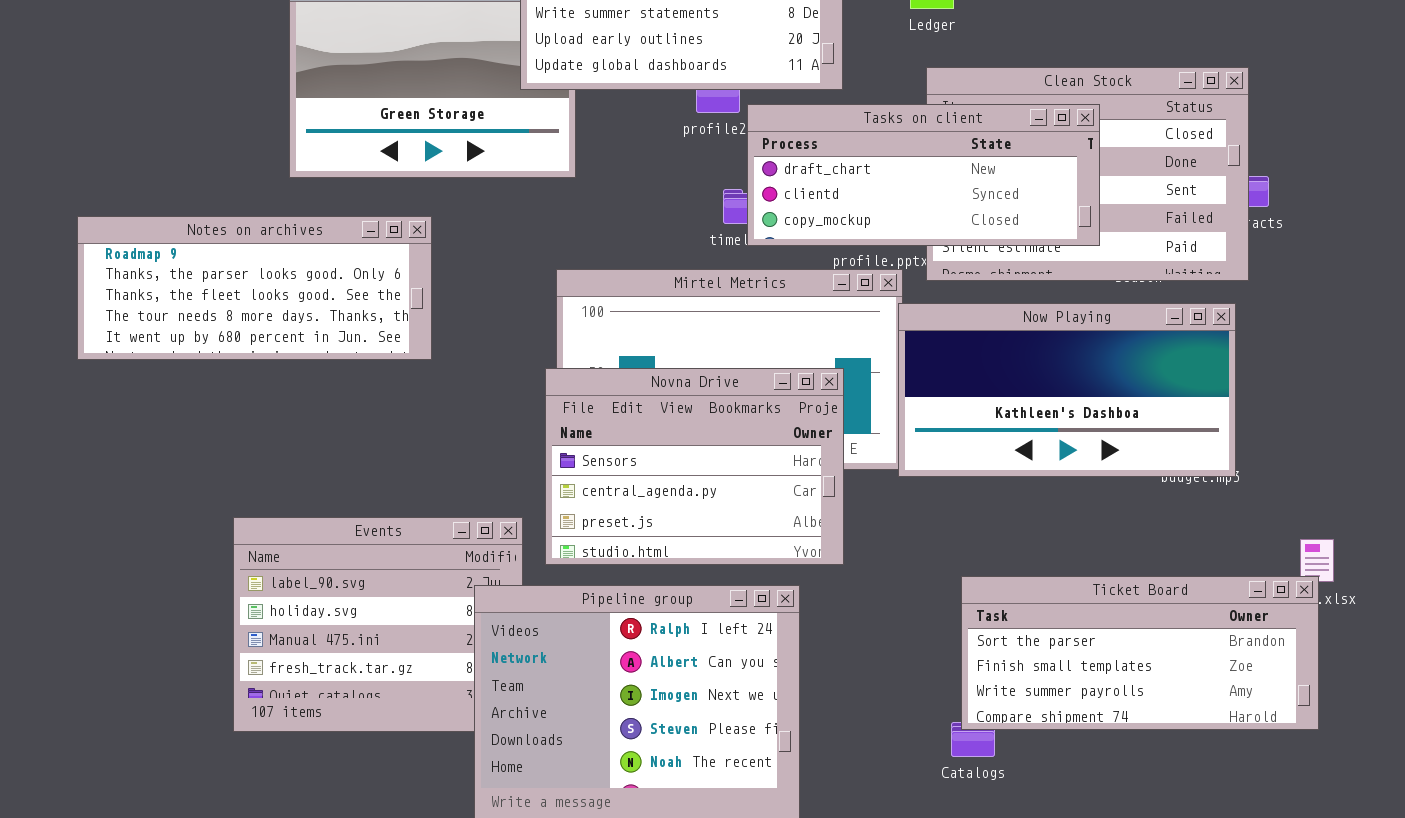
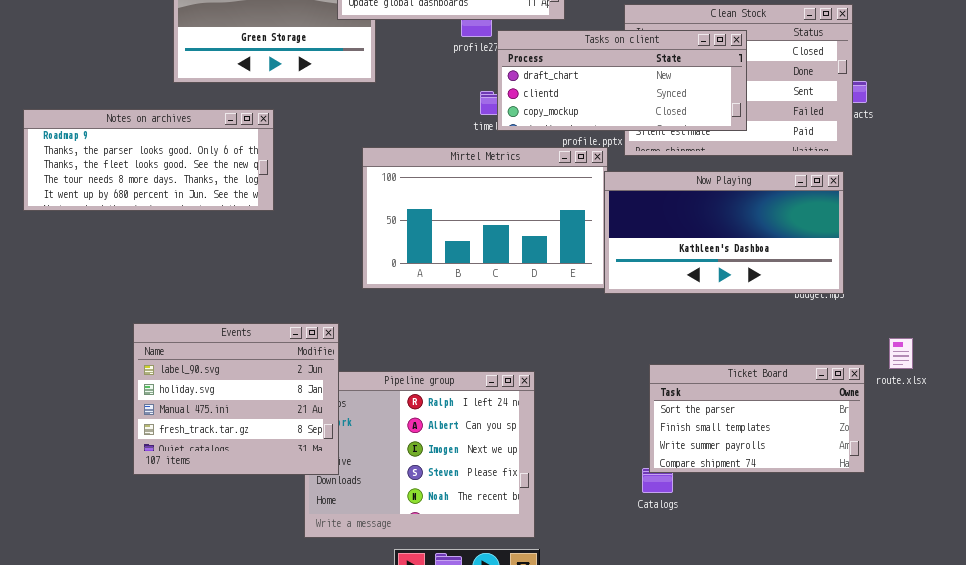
Novna Drive: [545,368,844,565] -> none, closed
Events: [233,517,523,732] -> [133,323,339,475], raised
Ticket Board: [961,576,1319,730] -> [649,364,865,473], resized

